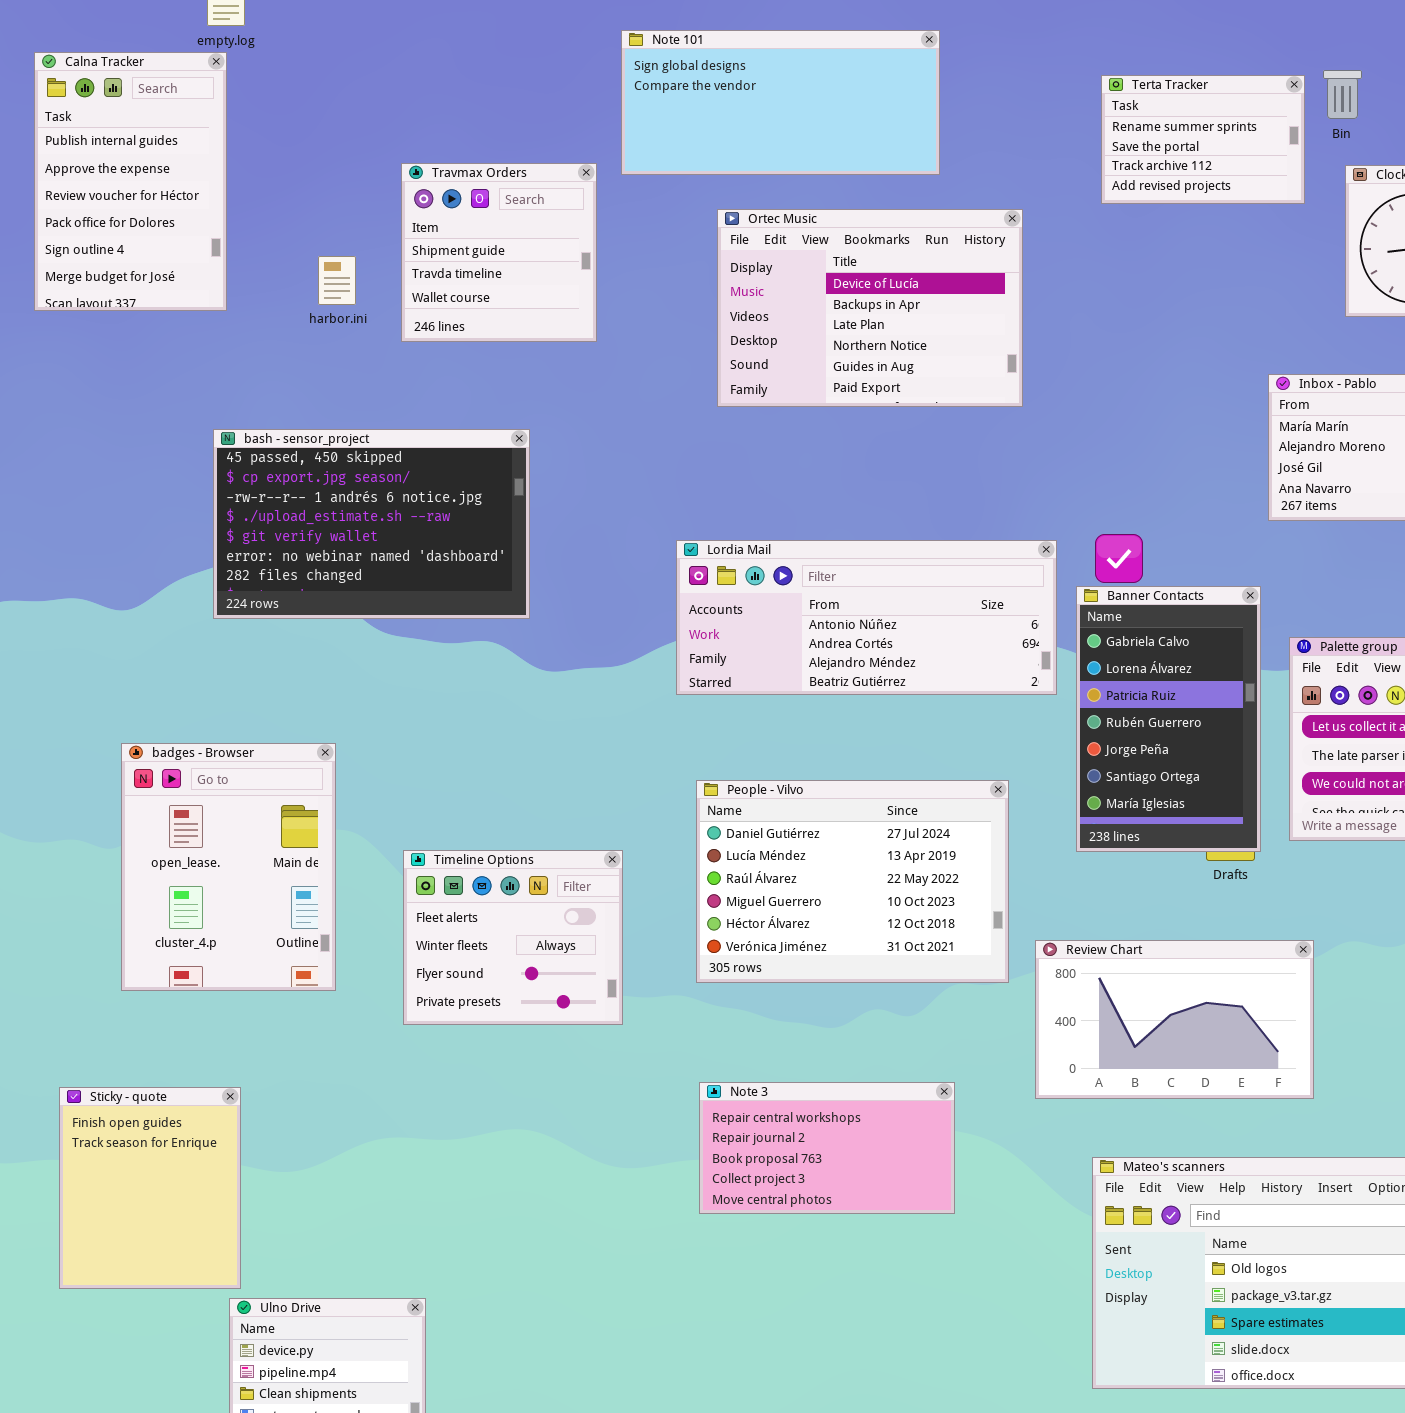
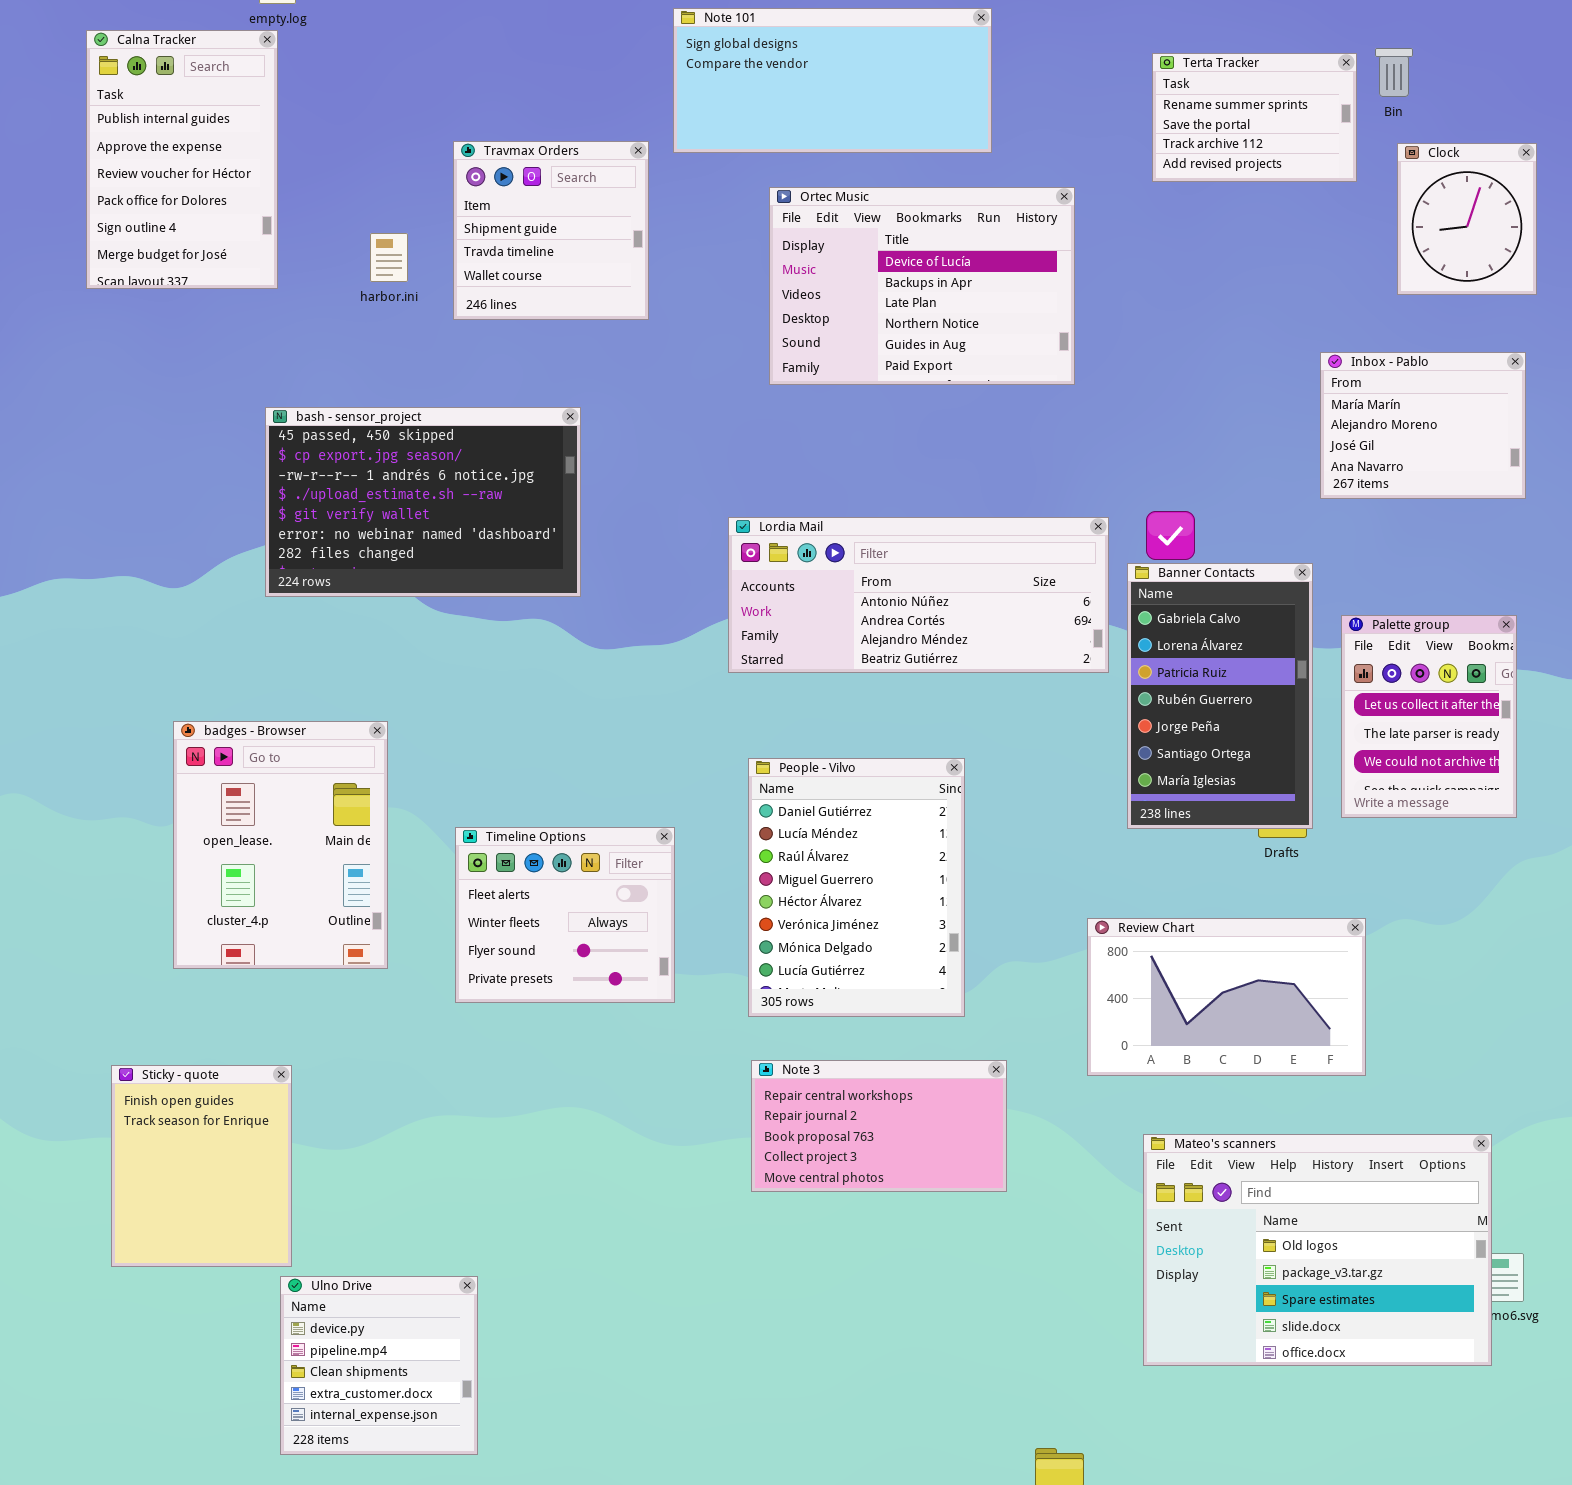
People - Vilvo: [696,780,1009,983] -> [748,758,965,1017], resized

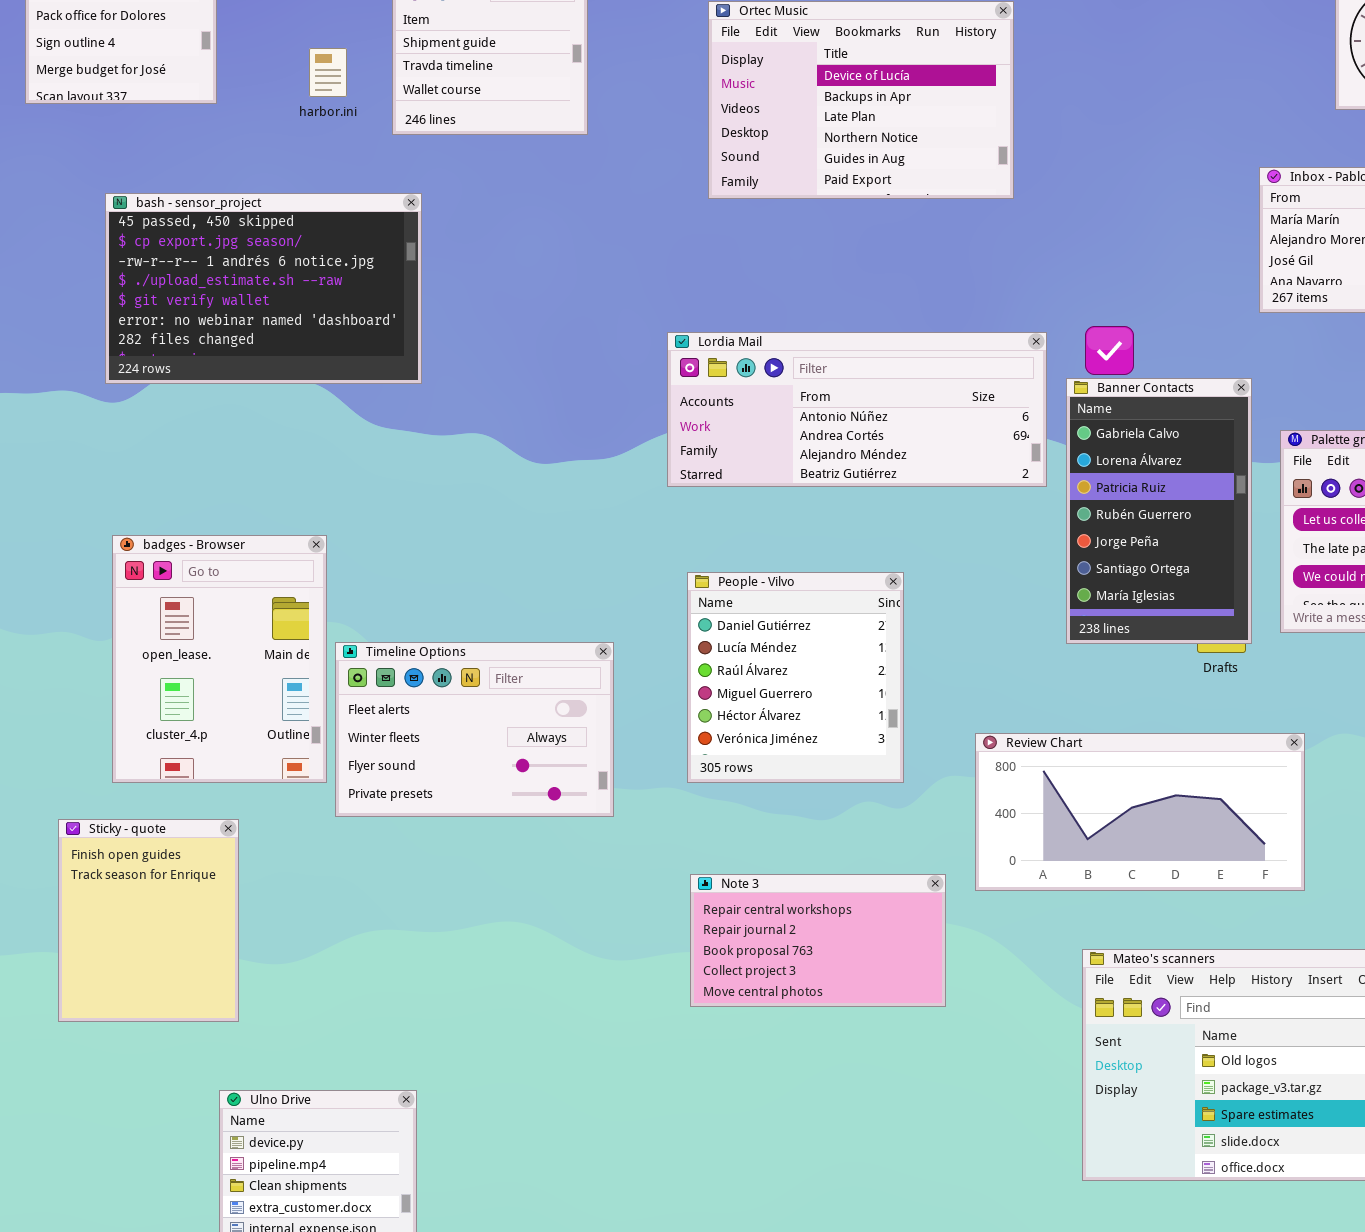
bash - sensor_project: [265,407,581,597] -> [105,193,422,384], moved
People - Vilvo: [748,758,965,1017] -> [687,572,904,783], resized
Timeline Options: [455,827,675,1003] -> [335,642,614,817], resized
Review Chart: [1087,918,1366,1076] -> [975,733,1305,891], resized
Sticky - quote: [111,1065,292,1267] -> [58,819,239,1022], moved

